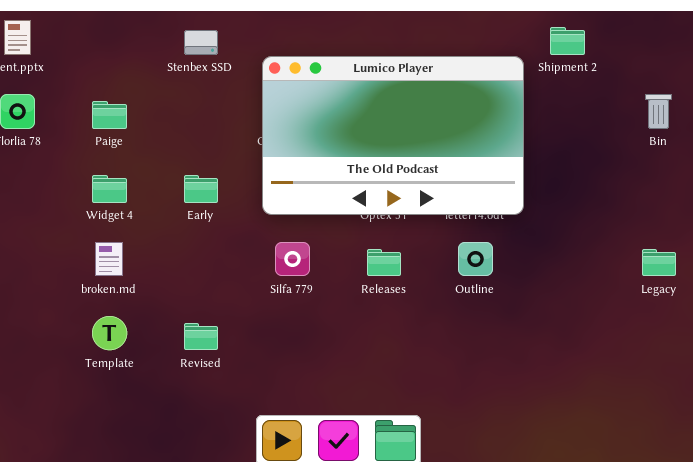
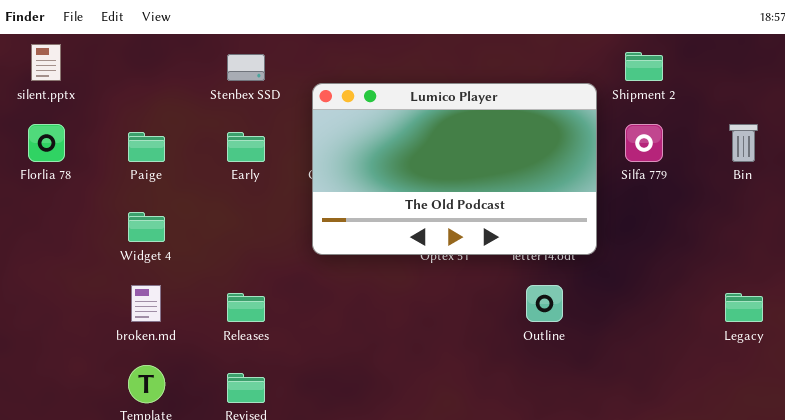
Early: [184,175,218,203] -> [227,132,265,162], moved
Silfa 779: [275,242,310,276] -> [625,124,663,162], moved
Releases: [367,249,401,276] -> [227,293,265,322], moved

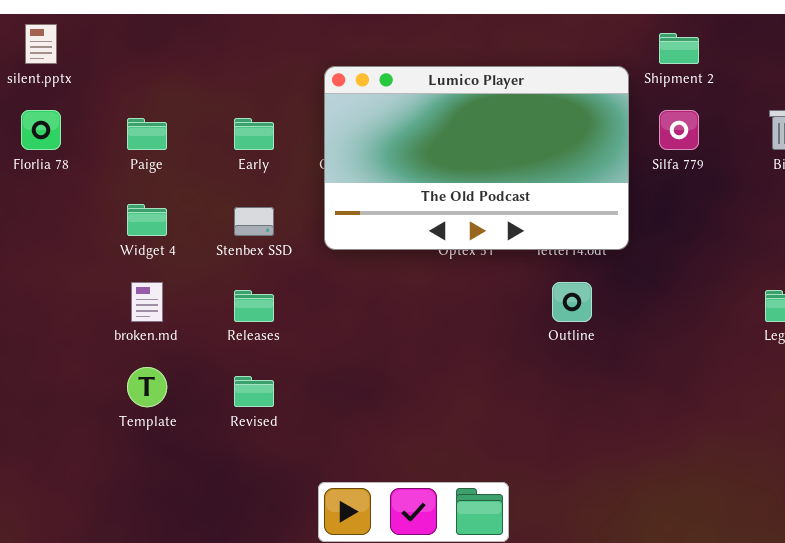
Stenbex SSD: [227,54,265,81] -> [234,207,274,236], moved

